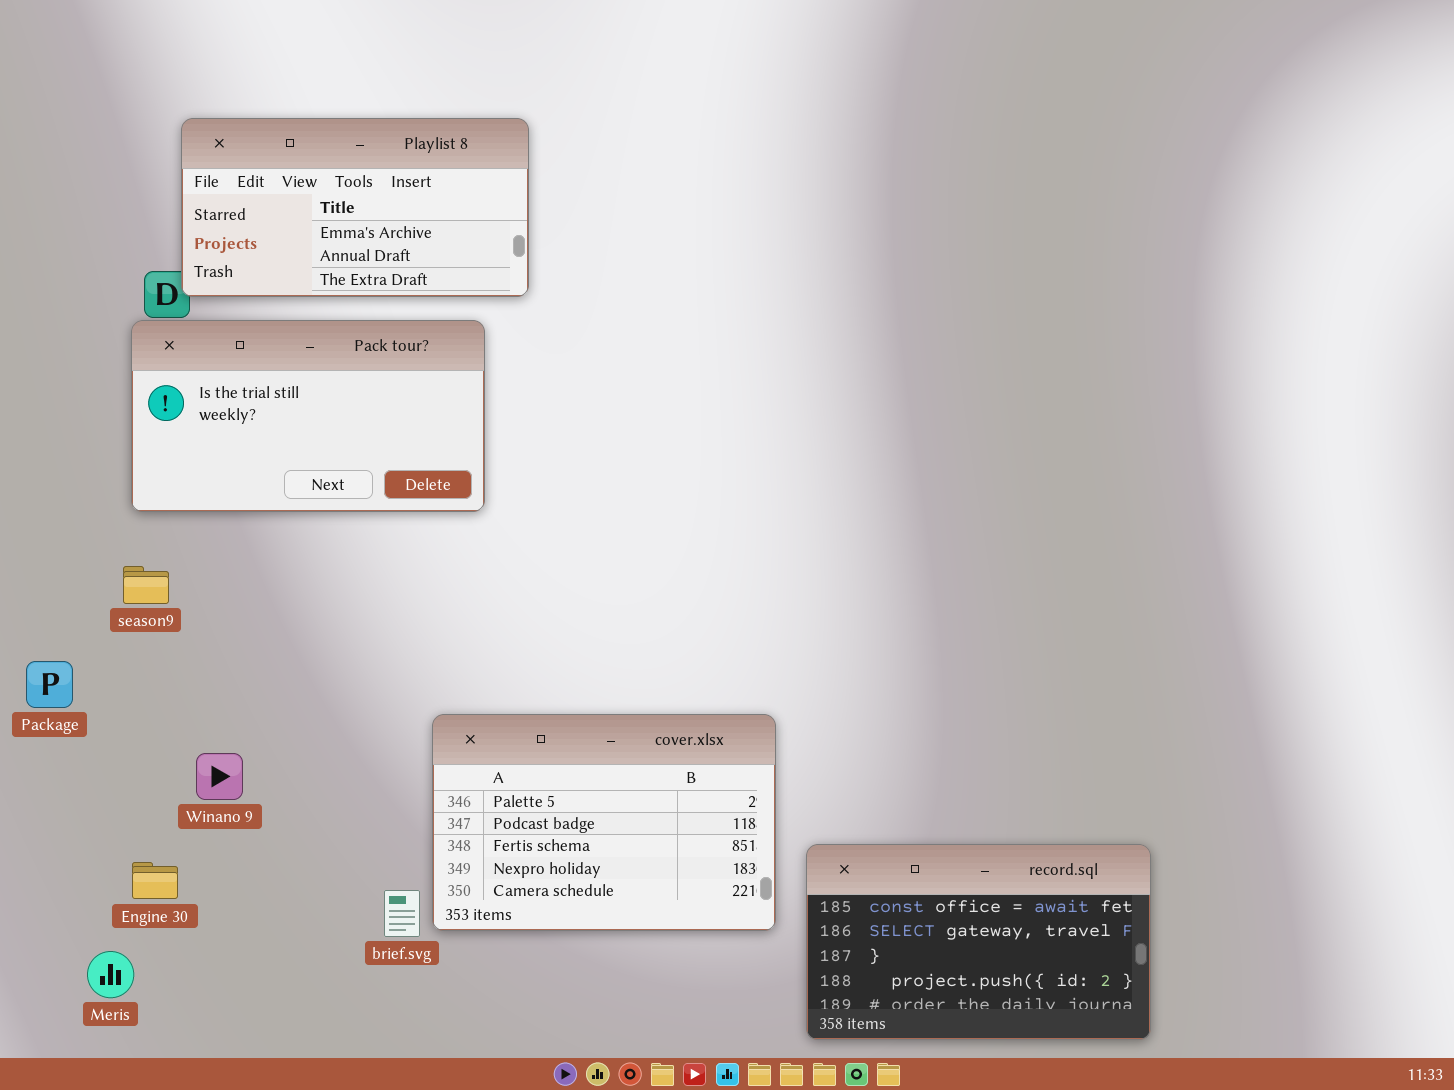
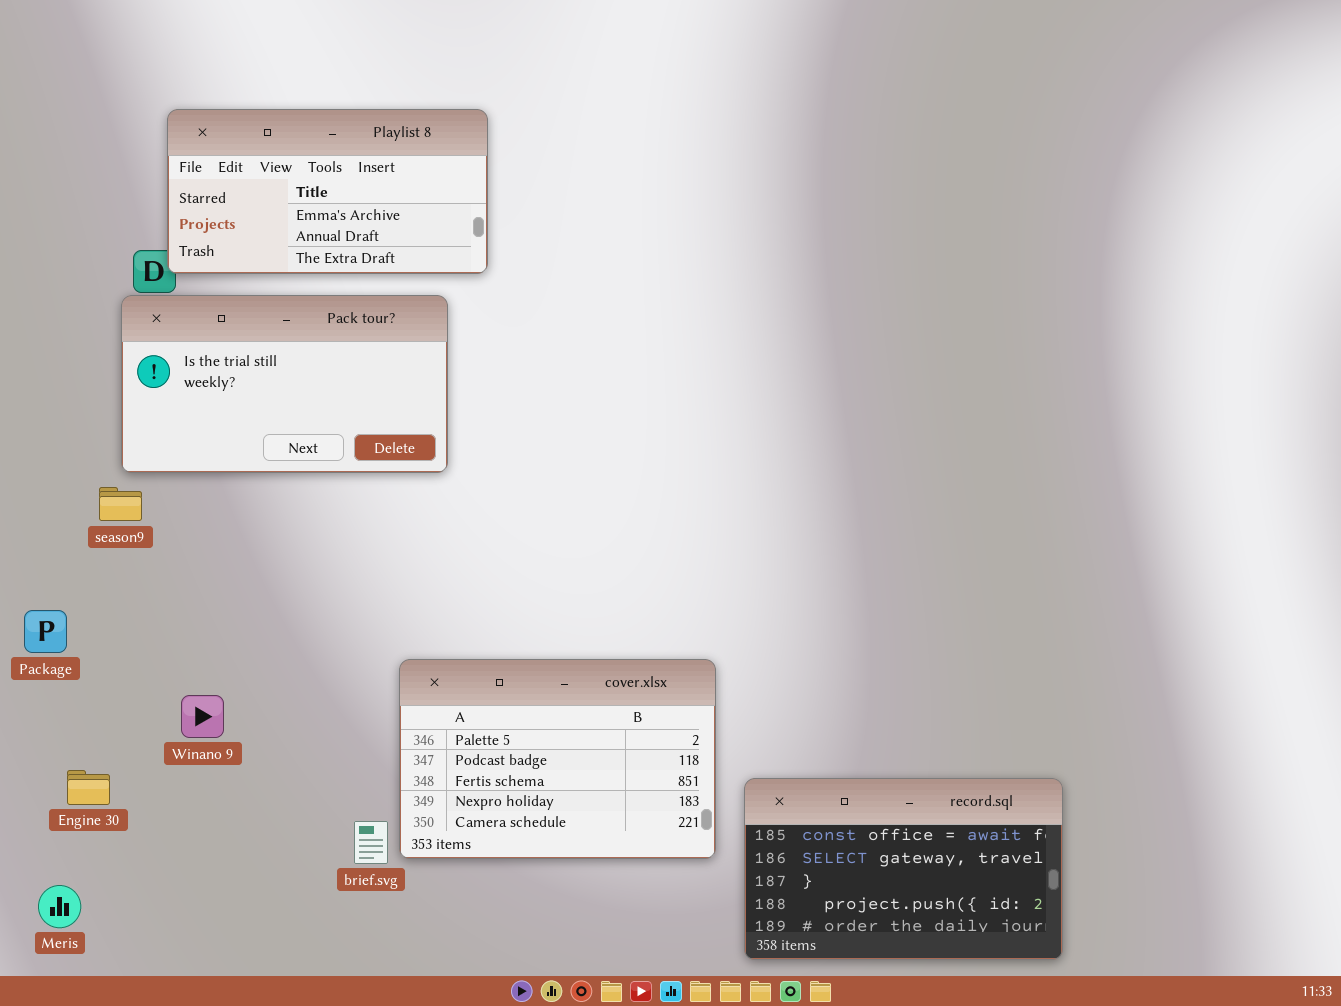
season9: [123,566,169,604] -> [99,487,142,521], moved
Engine 30: [132,862,178,899] -> [67,770,110,805], moved
Meris: [87,951,134,998] -> [38,885,81,928], moved

